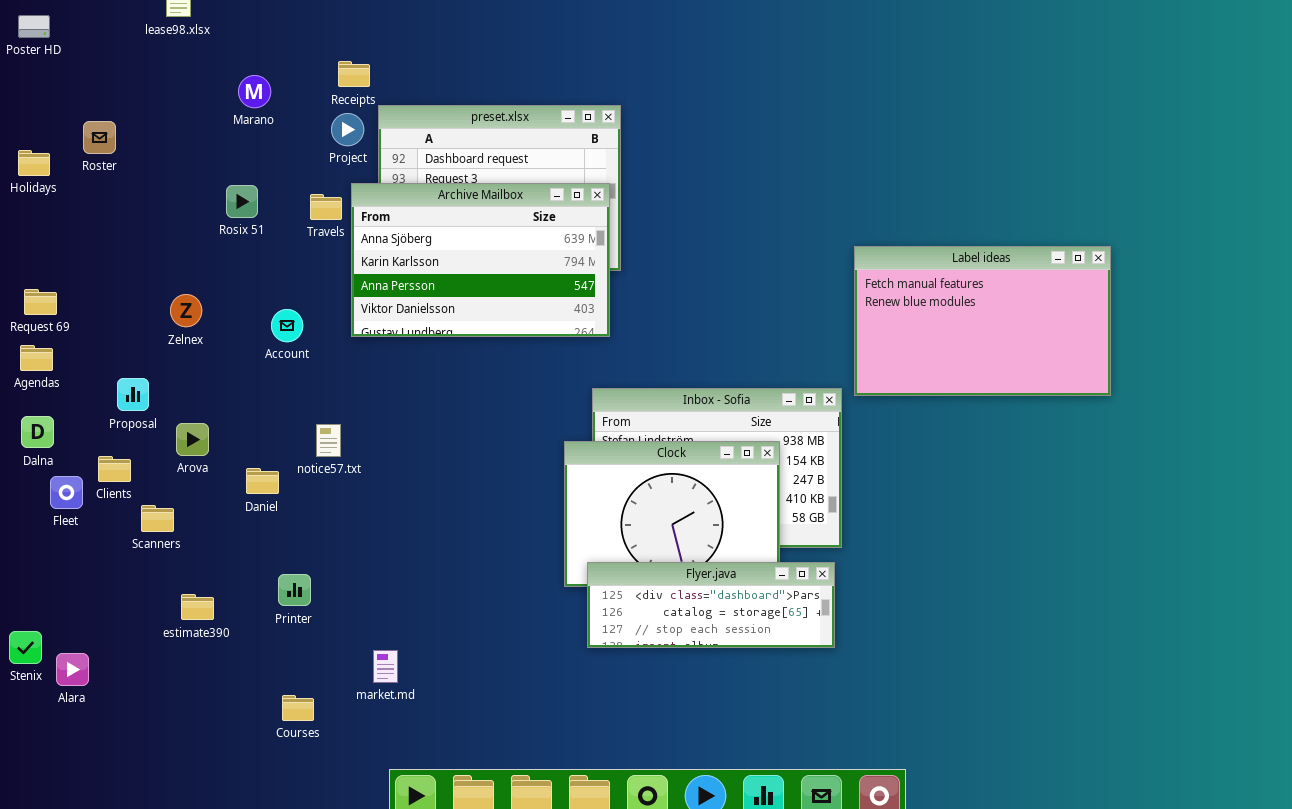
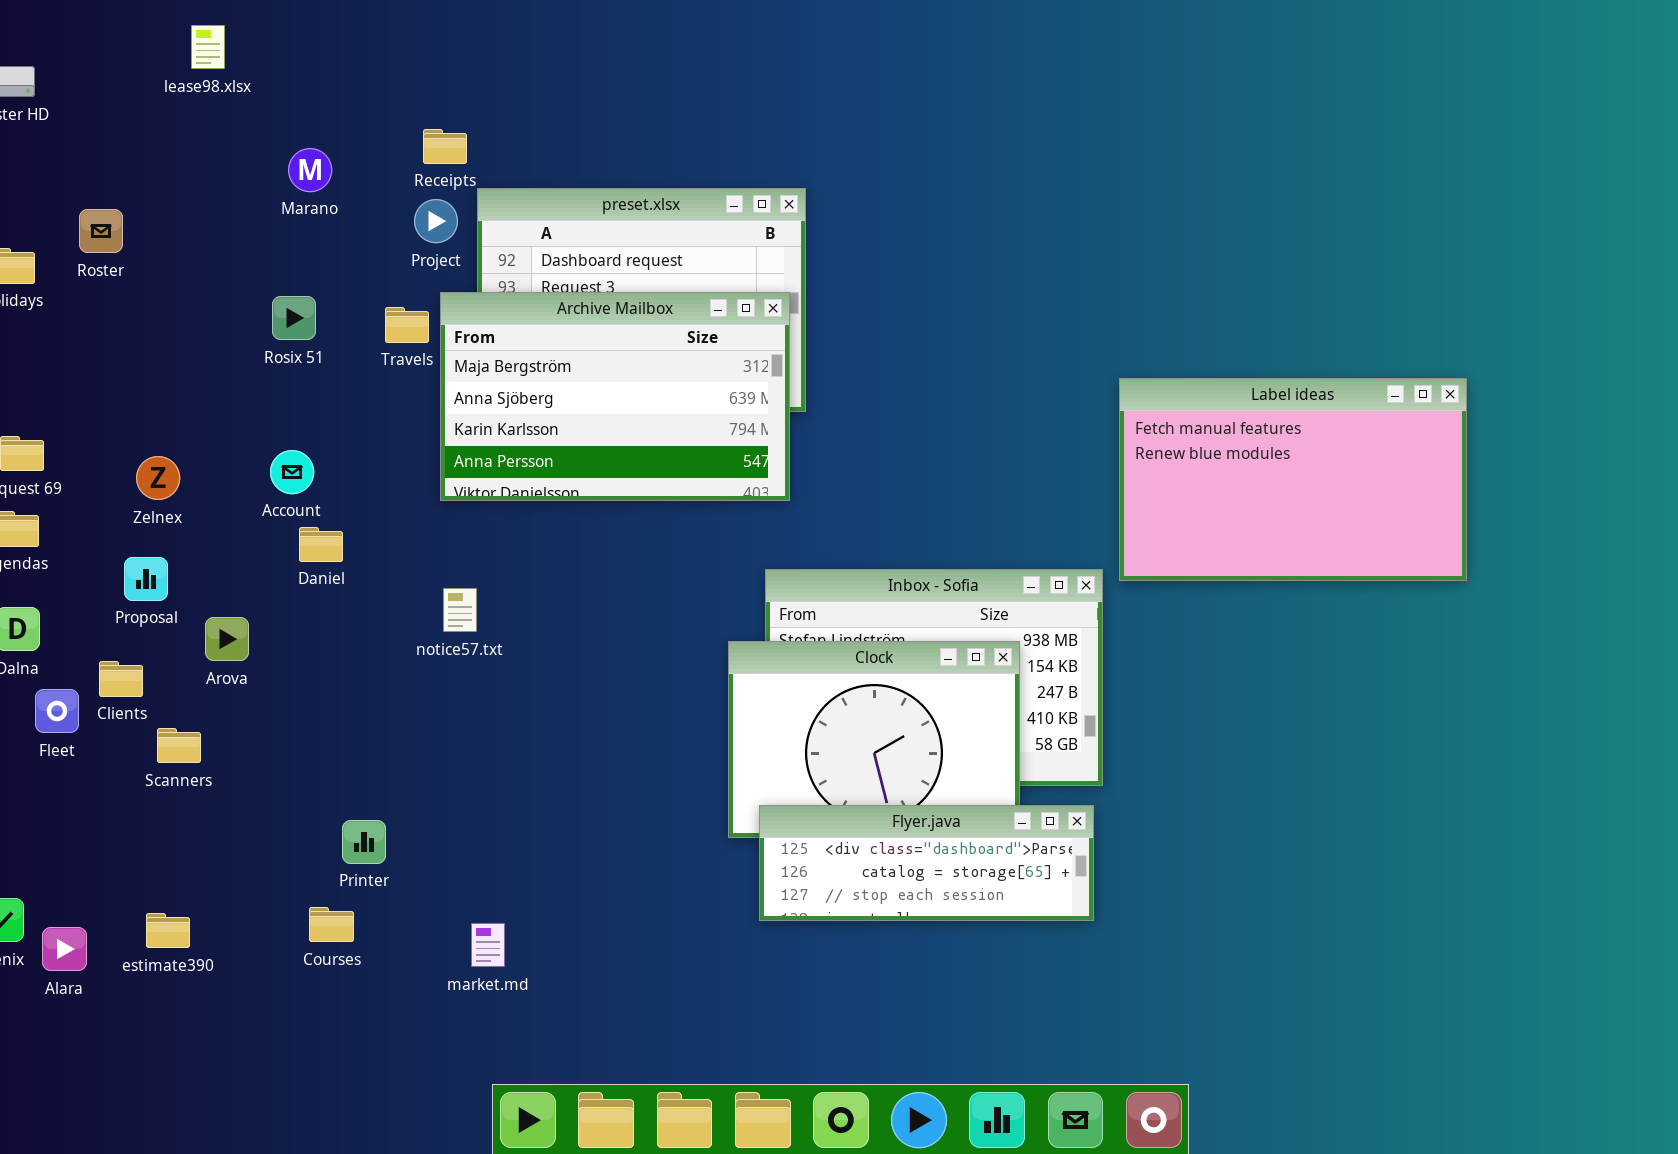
Archive Mailbox: [351,183,610,337] -> [440,292,790,501], scrolled up 1 row
Zelnex: [170,294,202,327] -> [136,456,180,500], moved
Account: [271,309,303,342] -> [270,450,314,494], moved
notice57.txt: [316,424,341,457] -> [443,588,477,632], moved
Daniel: [246,468,279,494] -> [299,527,343,562], moved
estimate390: [181,594,214,620] -> [146,913,190,948], moved
Courses: [282,695,314,721] -> [309,907,354,942], moved

